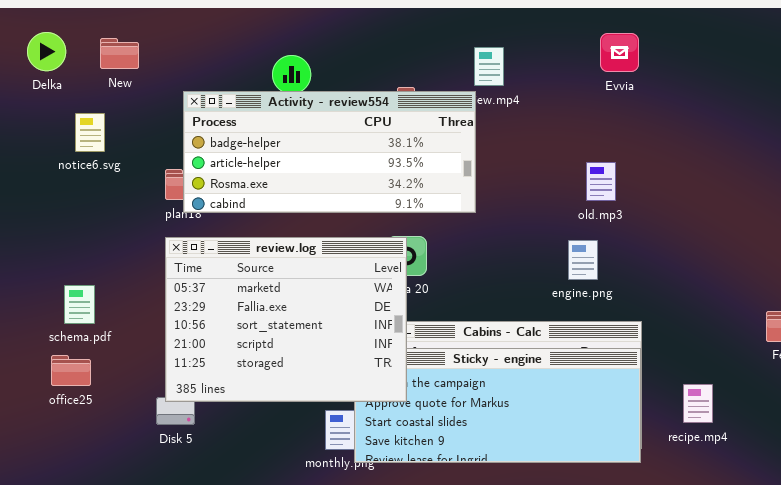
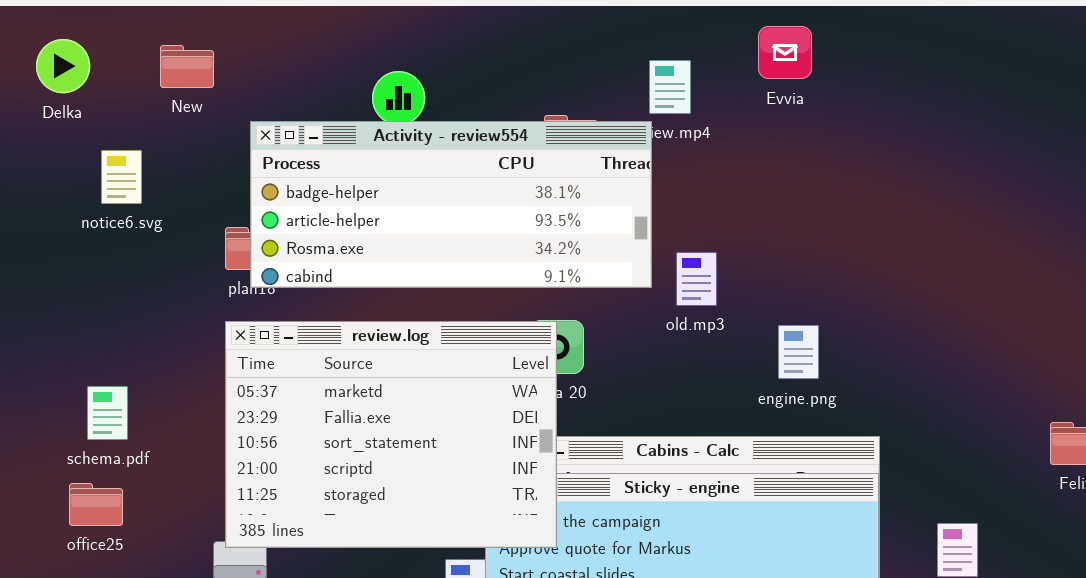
Evvia: [600,33,639,72] -> [758,26,812,79], moved
New: [100,38,139,69] -> [160,45,214,88], moved
old.mp3: [586,162,616,201] -> [676,252,717,306], moved

